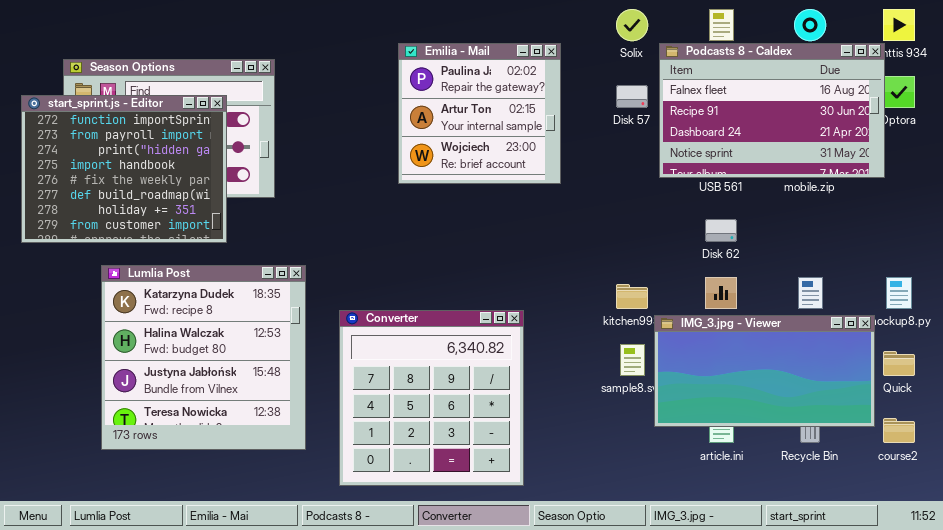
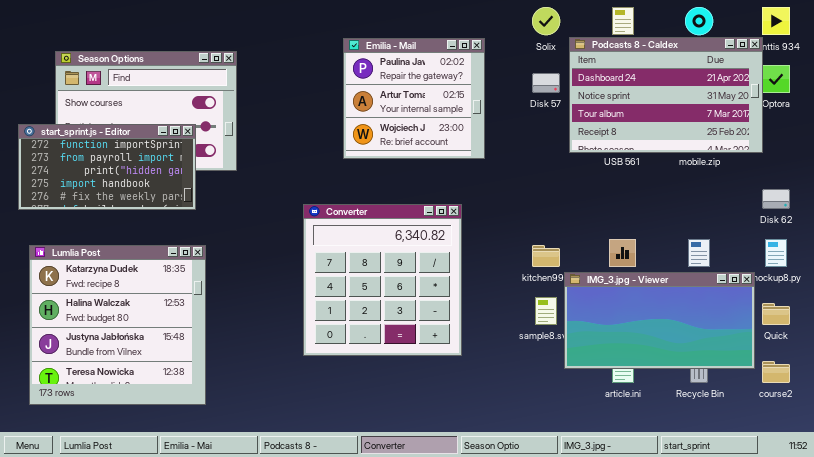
Podcasts 8 - Caldex: [659,43,885,178] -> [569,37,763,153], scrolled down 2 rows
start_sprint.js - Editor: [21,95,227,243] -> [18,124,196,210], resized
Disk 62: [705,219,737,242] -> [762,189,790,209], moved
Lumlia Post: [101,265,306,450] -> [29,245,206,405], moved
Converter: [339,310,524,486] -> [303,204,462,356], moved

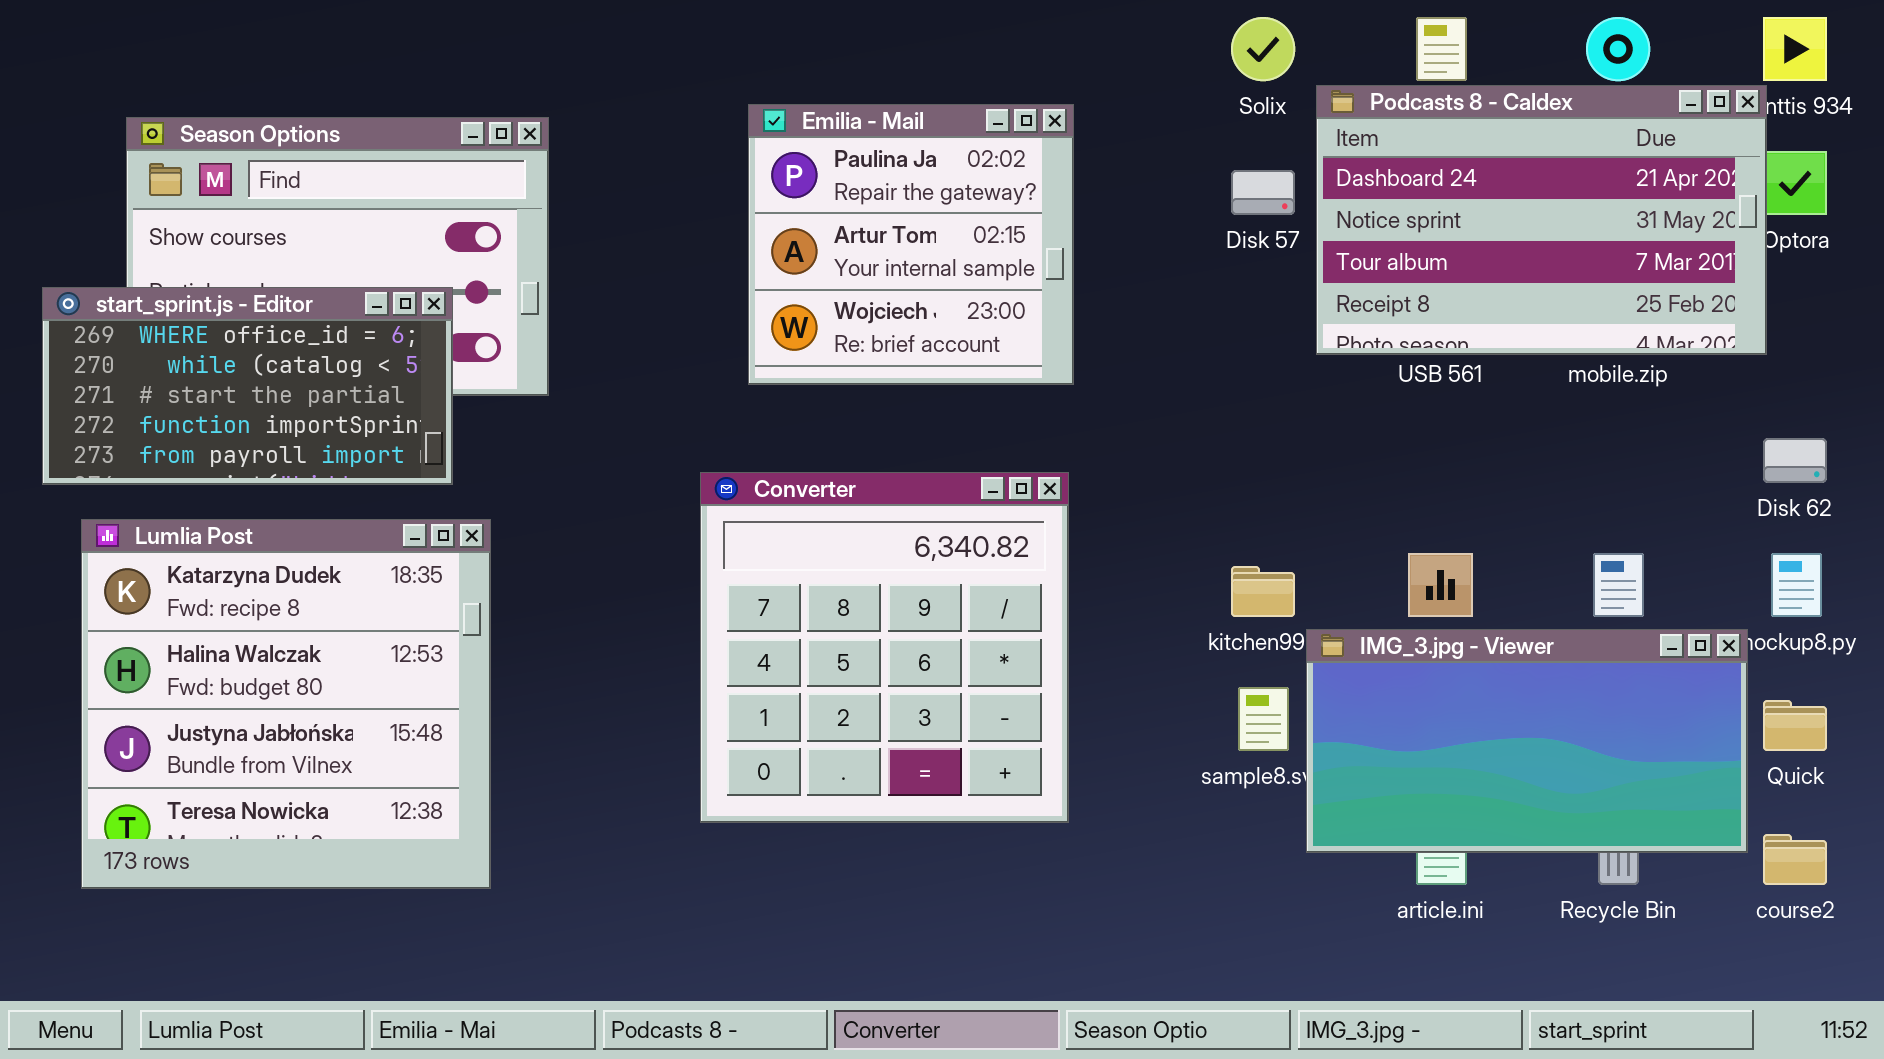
Emilia - Mail: [343,38,485,159] -> [748,104,1074,385], moved
start_sprint.js - Editor: [18,124,196,210] -> [42,287,453,485], scrolled up 3 rows
Lumlia Post: [29,245,206,405] -> [81,519,491,889], moved

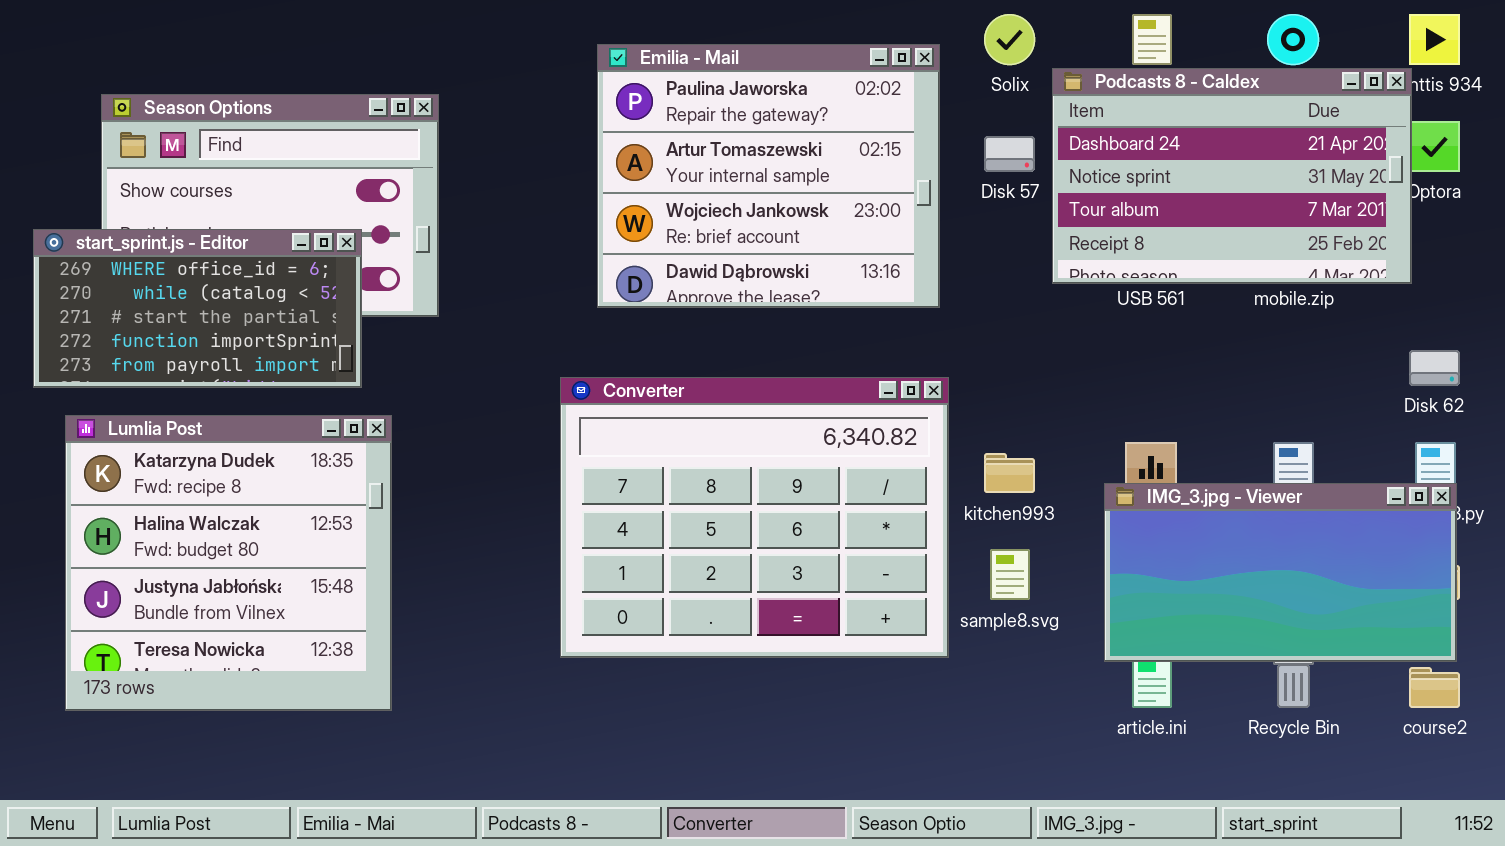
Emilia - Mail: [748,104,1074,385] -> [597,44,940,308], resized
Converter: [700,472,1069,823] -> [560,377,949,658], resized
IMG_3.jpg - Viewer: [1306,629,1748,853] -> [1104,483,1457,662], moved

